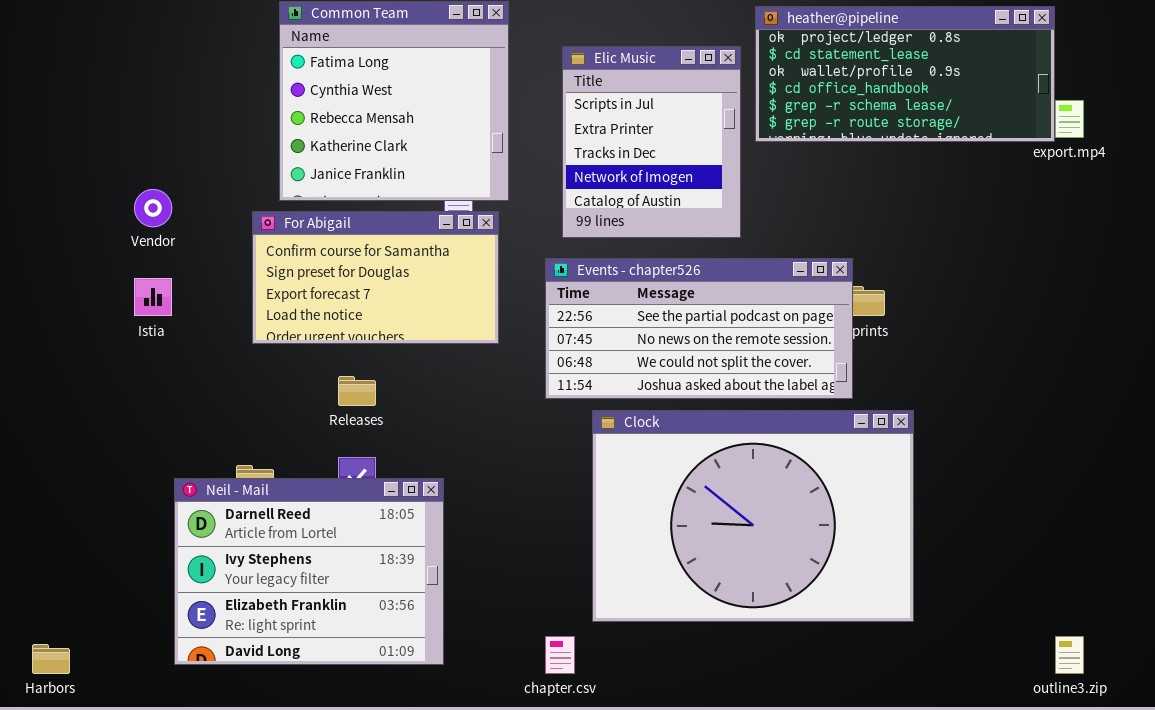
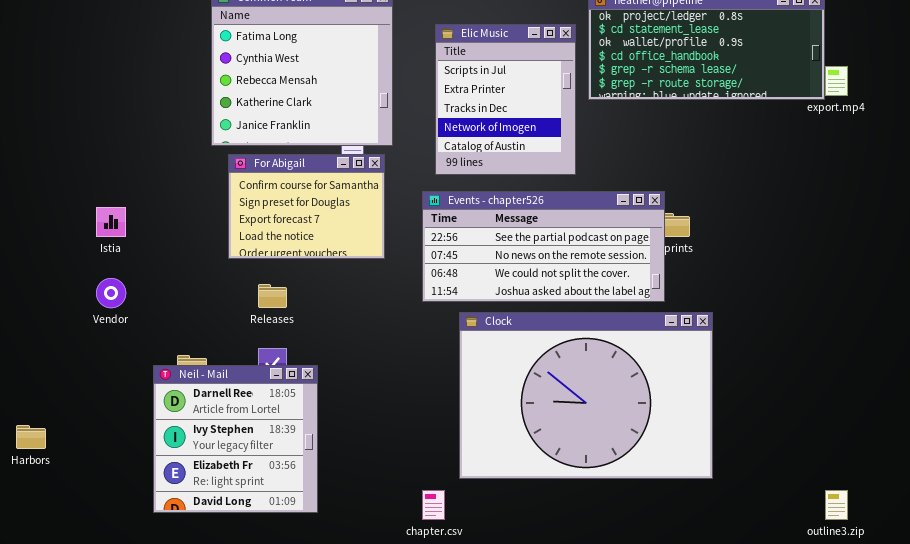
Vendor: [134,189,172,227] -> [96,278,126,308], moved
For Abigail: [252,211,499,344] -> [228,154,385,259], resized
Neil - Mail: [174,478,444,665] -> [153,365,318,513], moved, resized
Harbors: [32,644,70,674] -> [16,425,46,449], moved

